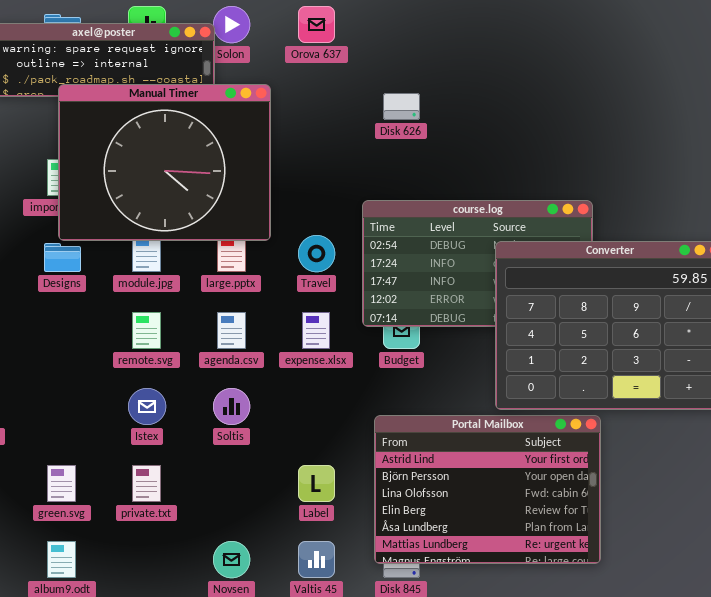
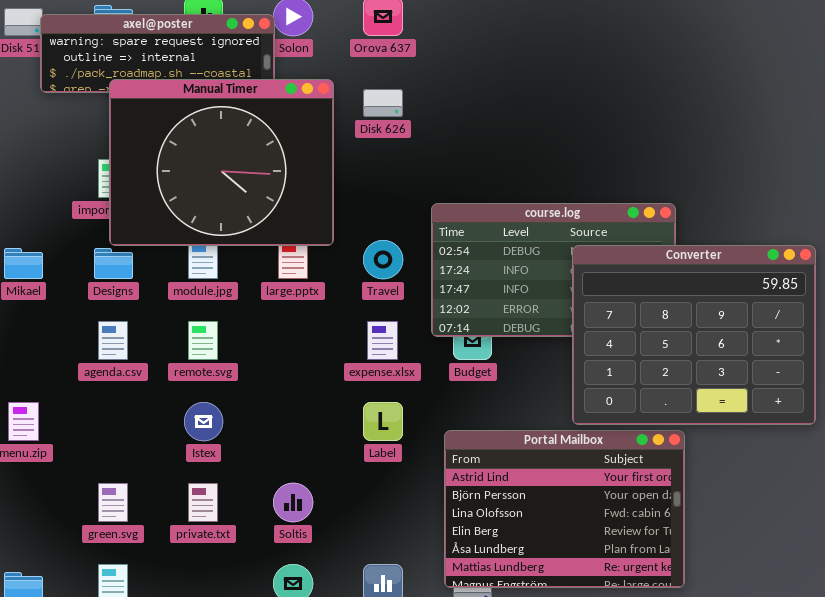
Disk 626: [383,93,420,120] -> [363,89,403,117], moved
agenda.csv: [217,312,246,349] -> [98,321,128,360], moved
Soltis: [213,388,250,425] -> [273,483,313,522], moved
Label: [298,465,335,502] -> [363,402,403,441], moved

